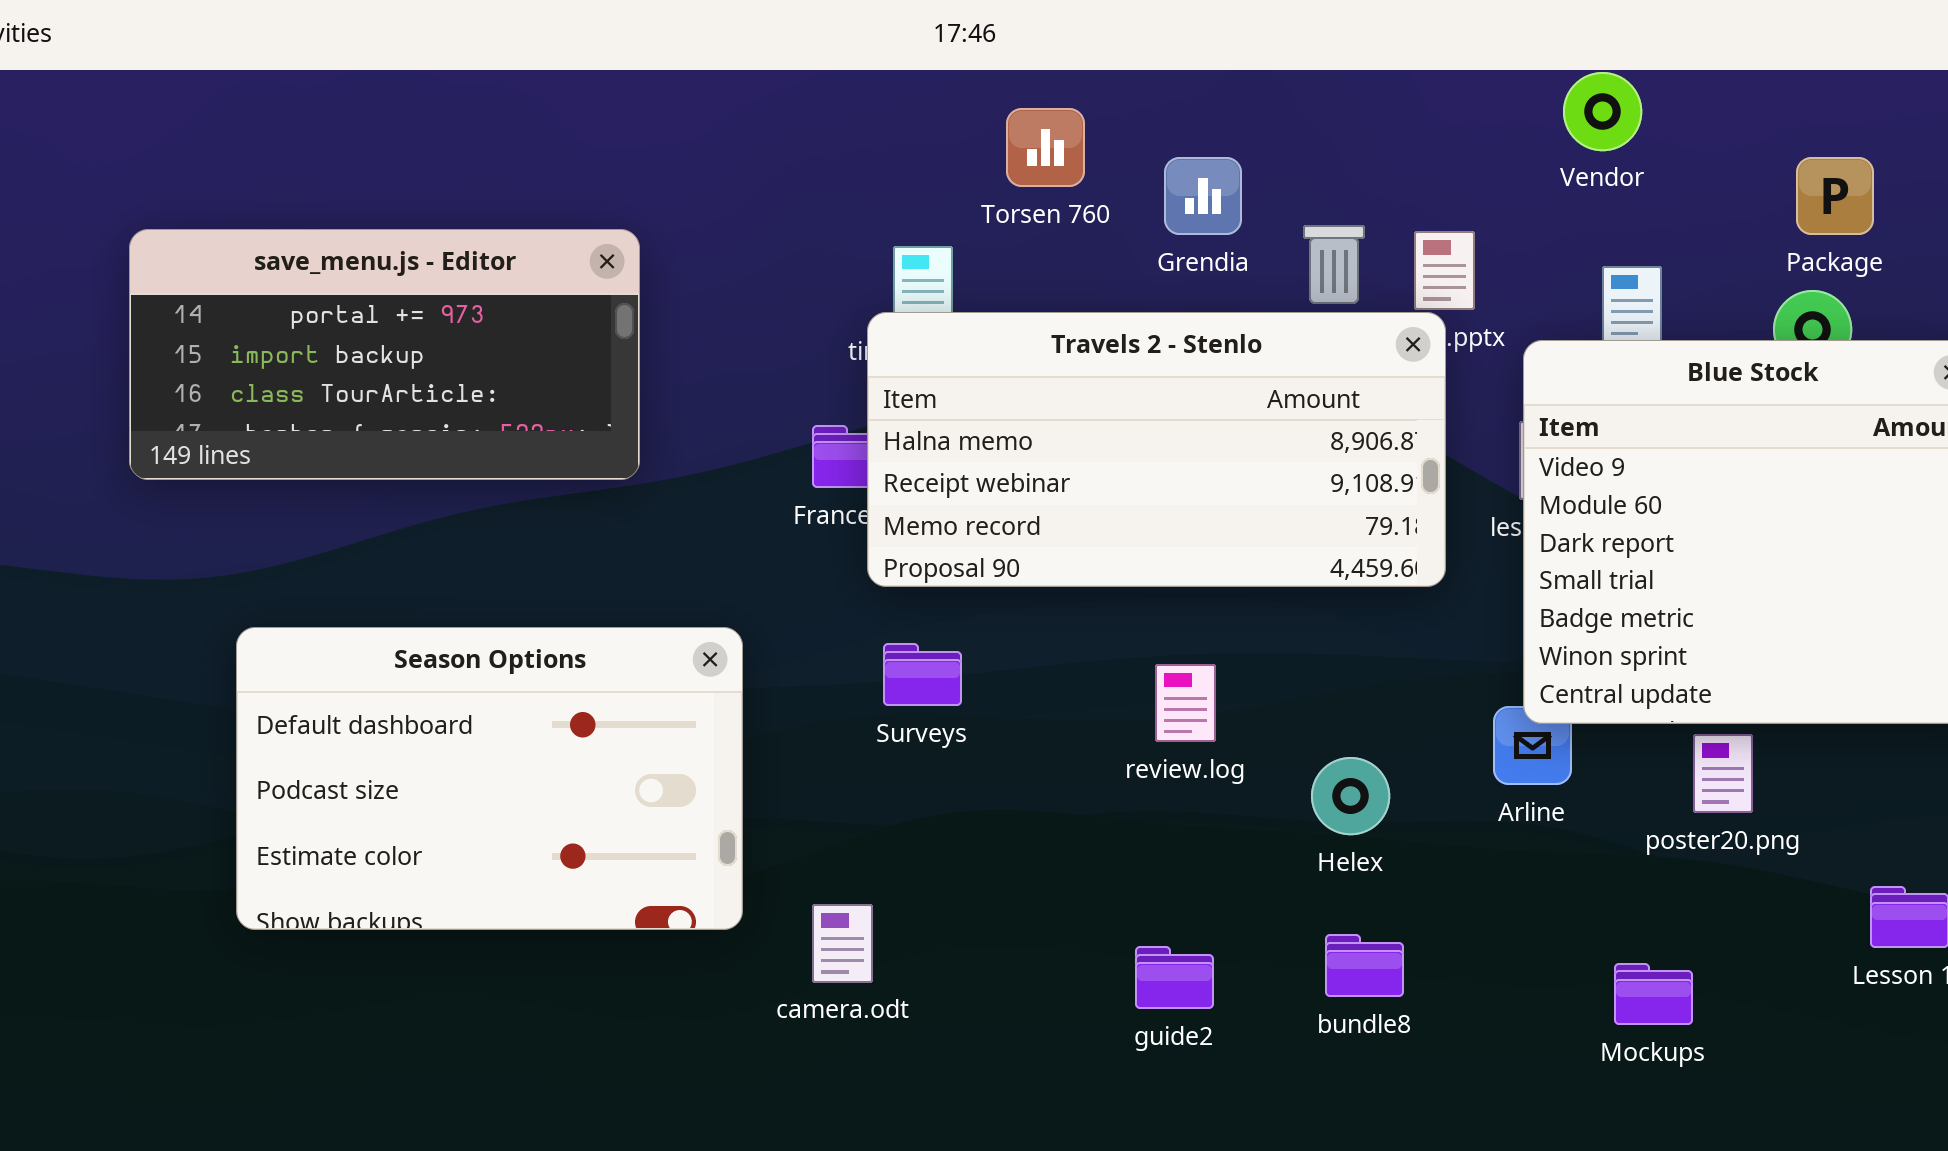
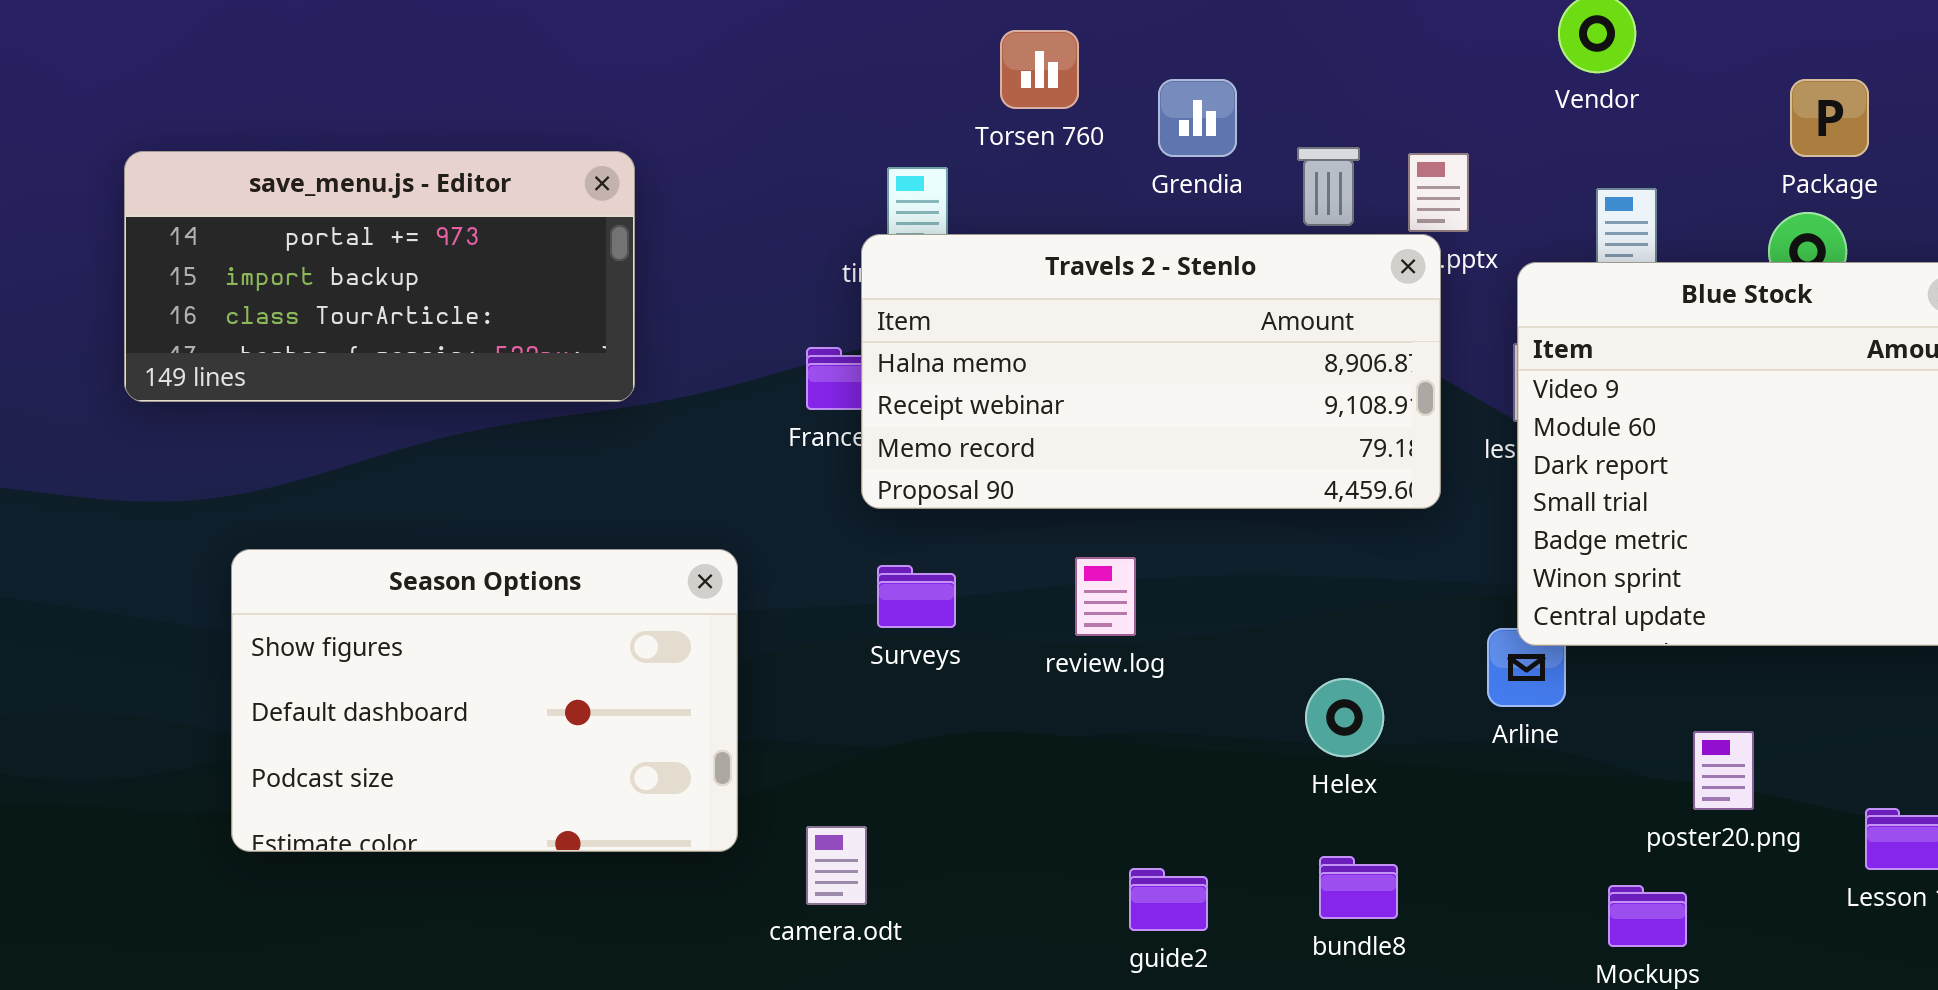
Season Options: [236,627,743,930] -> [231,549,738,852], scrolled up 1 row
review.log: [1155,664,1216,742] -> [1075,557,1136,636], moved
poster20.png: [1693,734,1753,813] -> [1693,731,1754,810], moved

